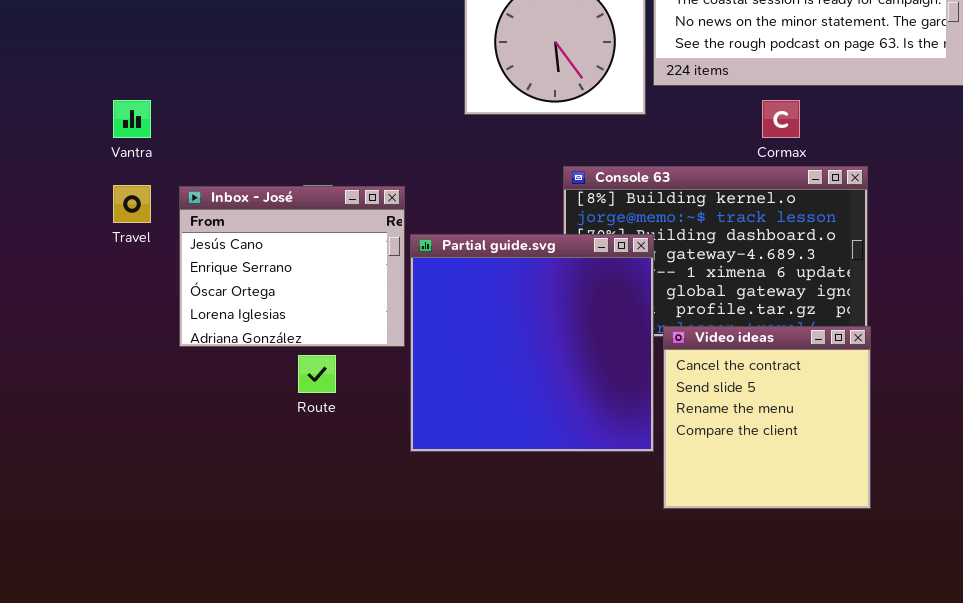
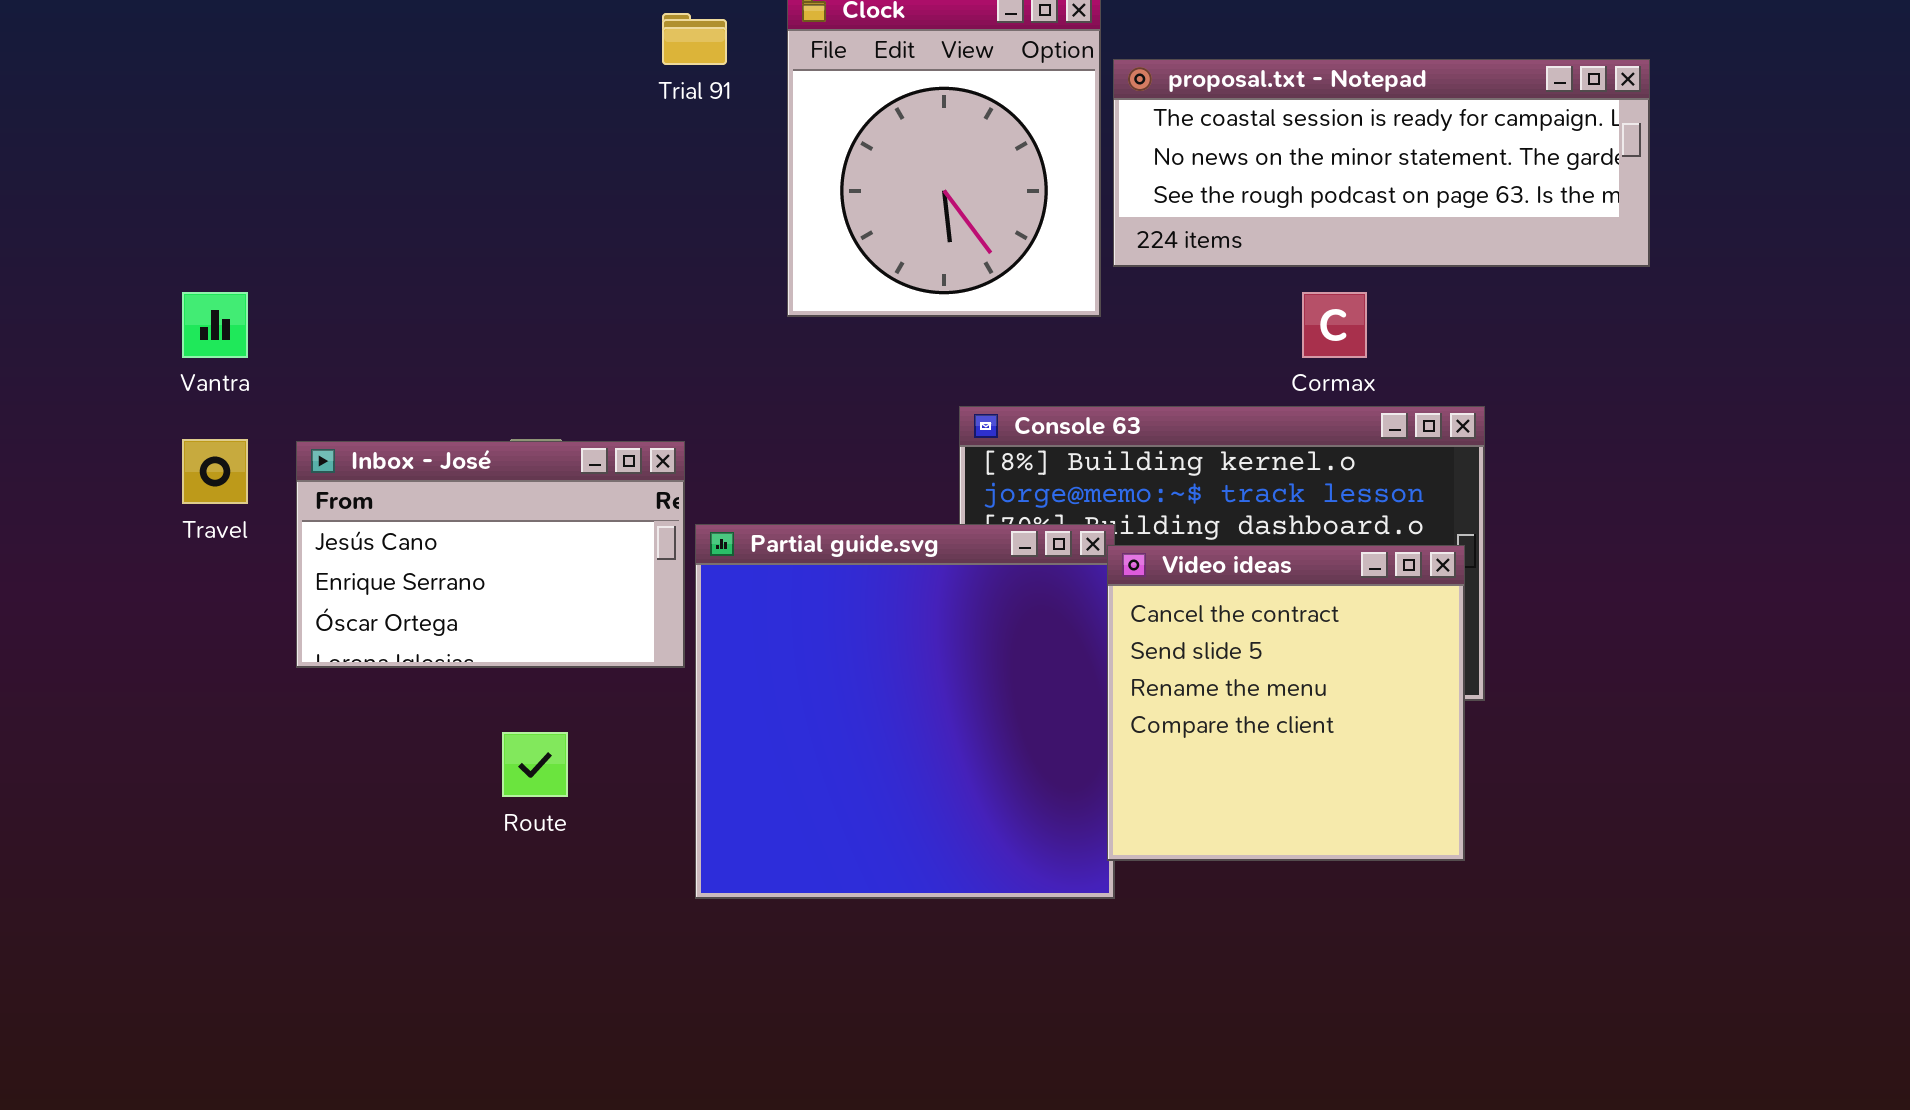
Inbox - José: [179,186,405,347] -> [296,441,685,668], resized
Video ideas: [663,326,871,509] -> [1107,545,1465,861], moved

